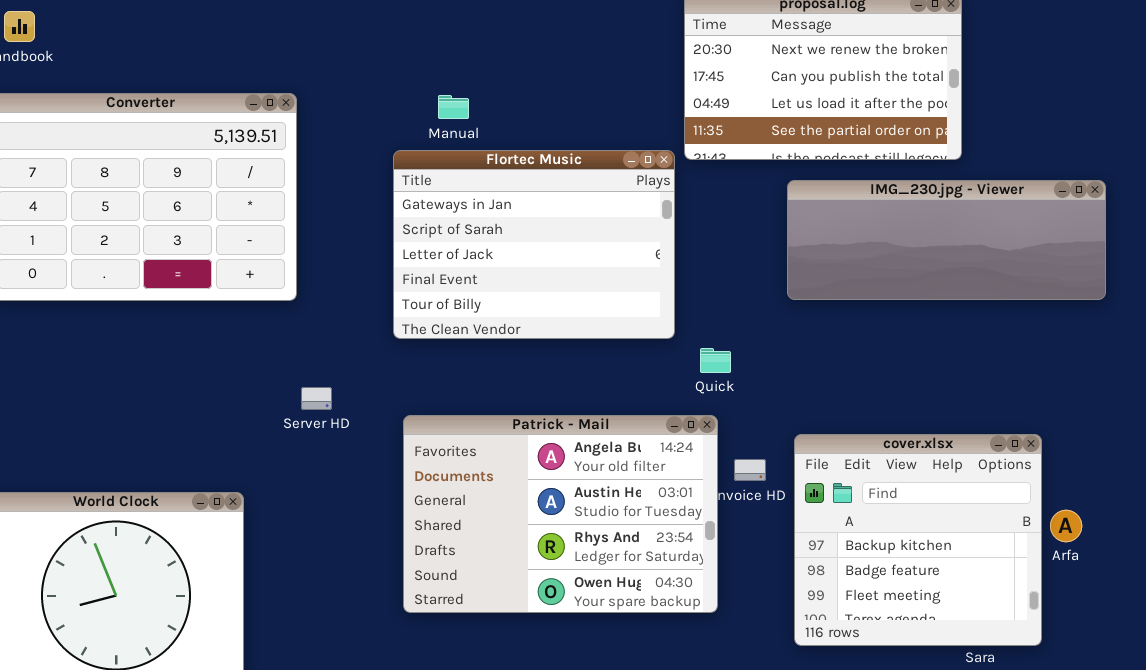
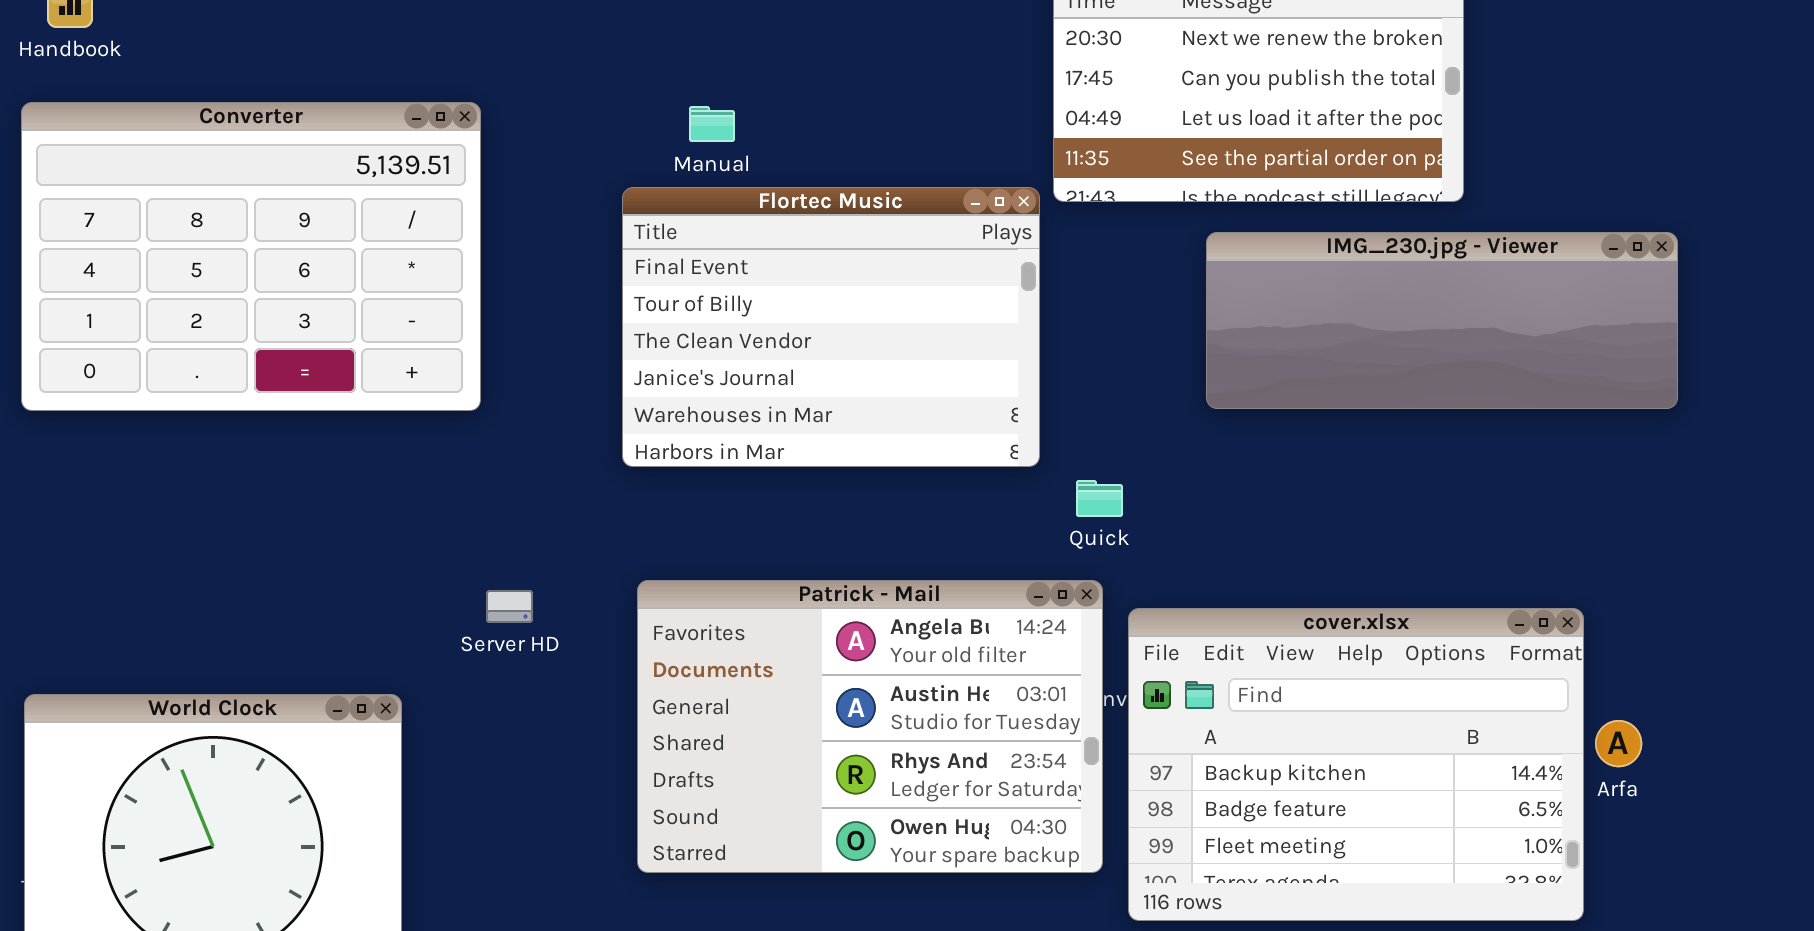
Flortec Music: [393,150,675,339] -> [622,187,1040,467], scrolled down 3 rows
Server HD: [301,387,332,410] -> [486,590,533,623], moved
cover.xlsx: [794,434,1042,646] -> [1128,608,1584,921], resized

